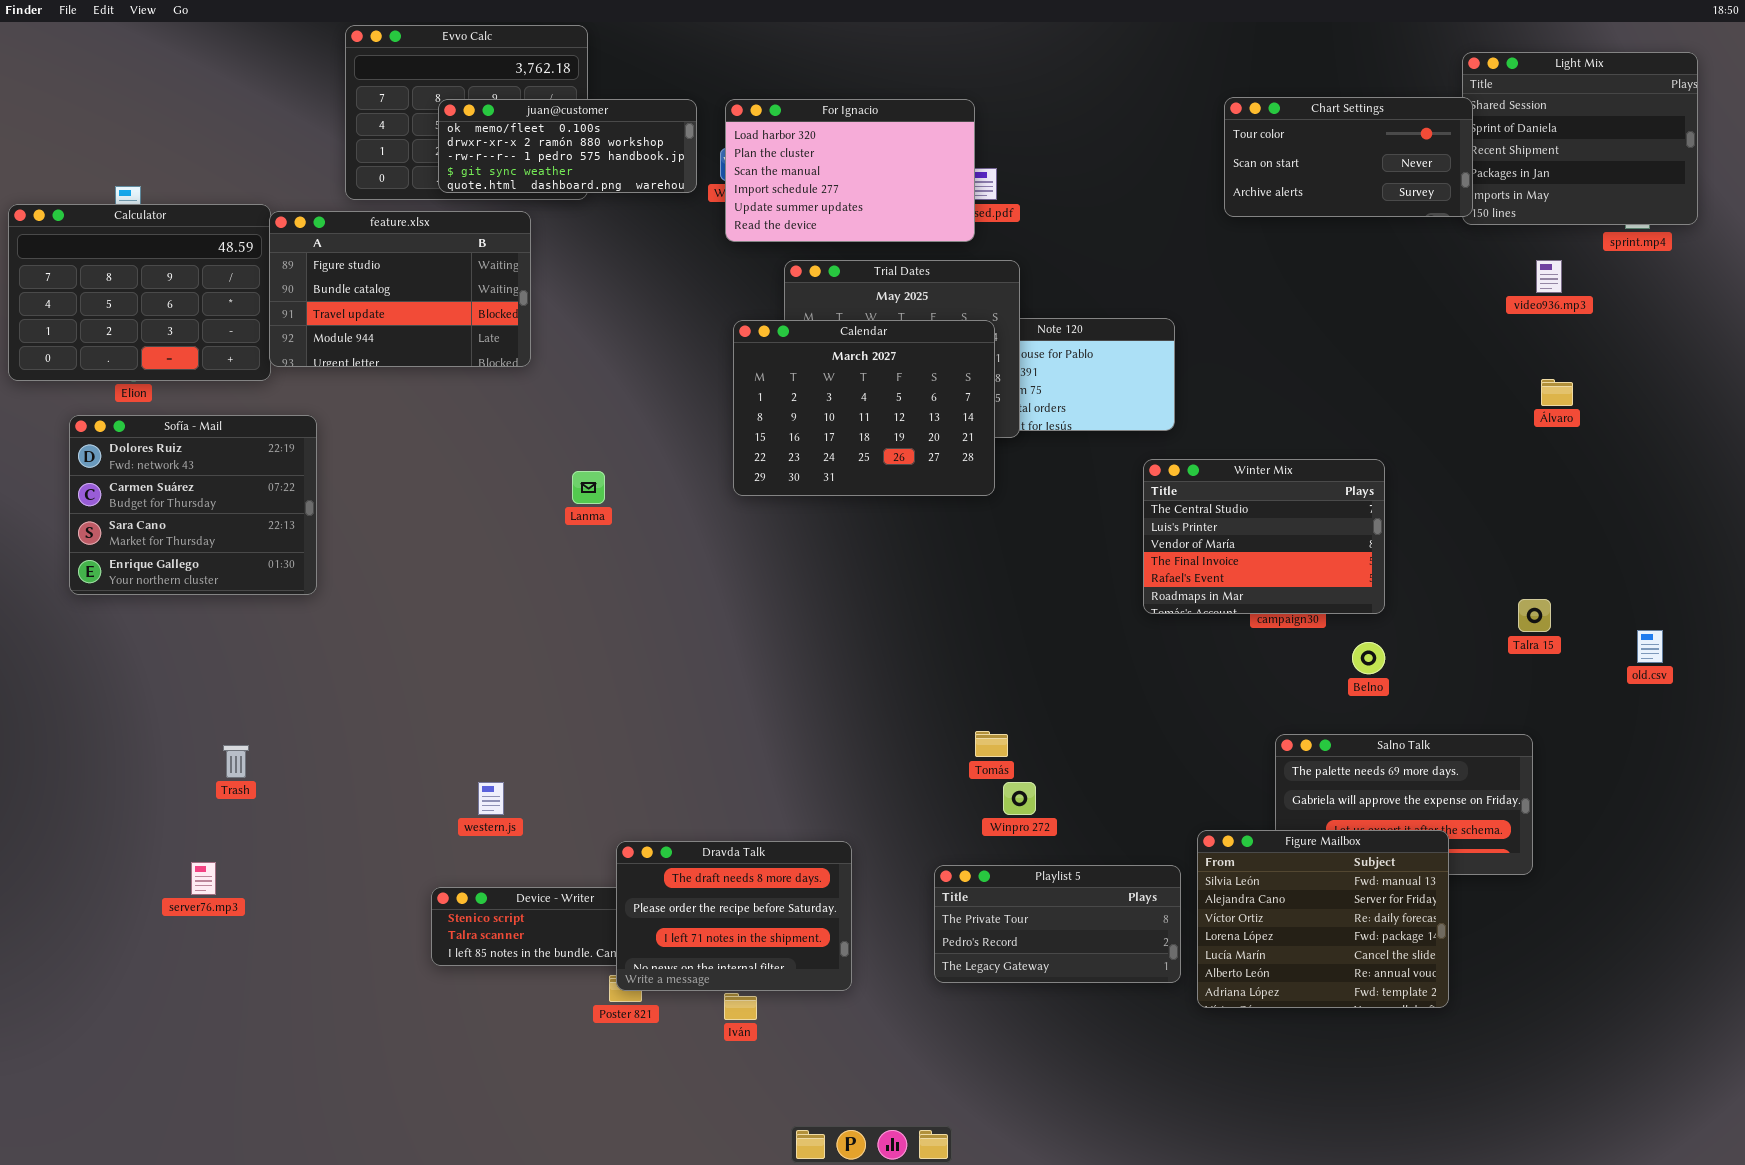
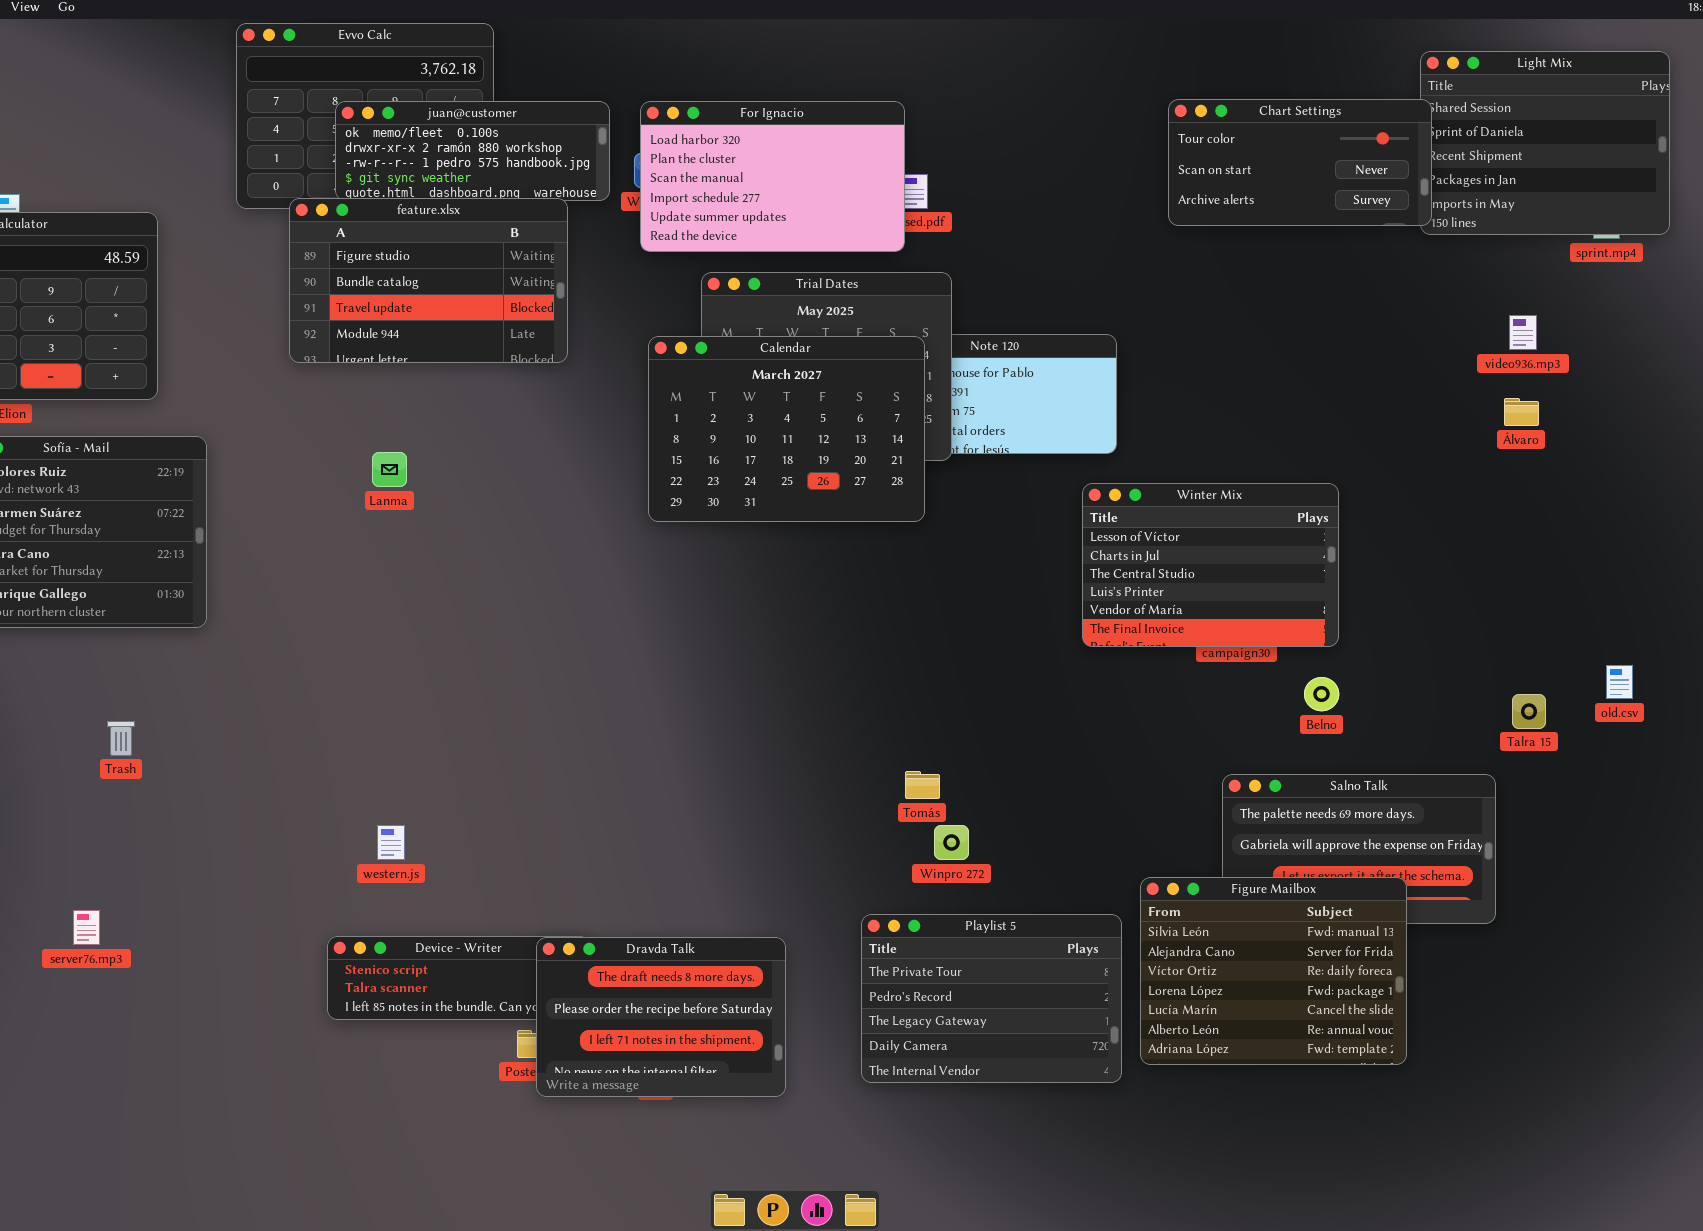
feature.xlsx: [269,211,531,367] -> [289,198,568,363], moved
video936.mp3: [1536,260,1562,293] -> [1509,315,1537,350], moved
Winter Mix: [1143,459,1385,614] -> [1082,483,1339,647], scrolled up 2 rows
Lanma: [572,471,605,504] -> [372,452,407,487], moved
Talra 15: [1518,599,1551,632] -> [1512,694,1546,729], moved
Trash: [223,745,249,778] -> [107,721,135,756], moved
Dravda Talk: [616,841,852,991] -> [536,937,786,1097], moved
Playlist 5: [934,865,1181,983] -> [861,914,1122,1083], resized

